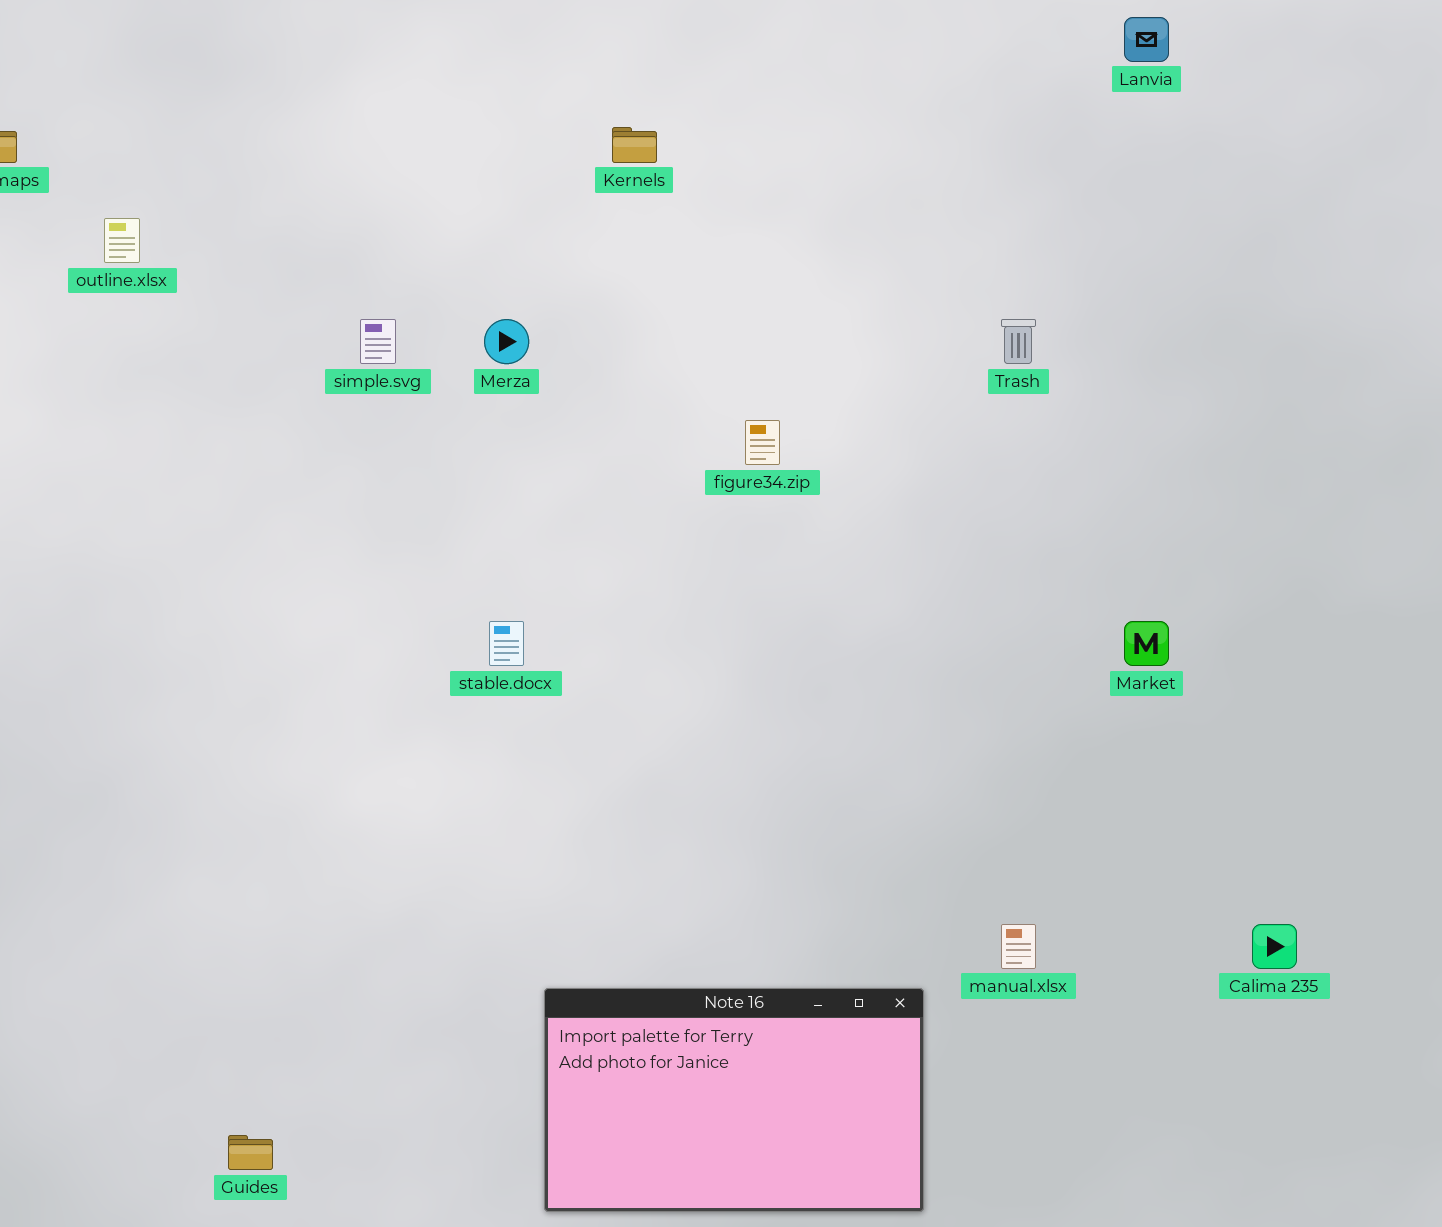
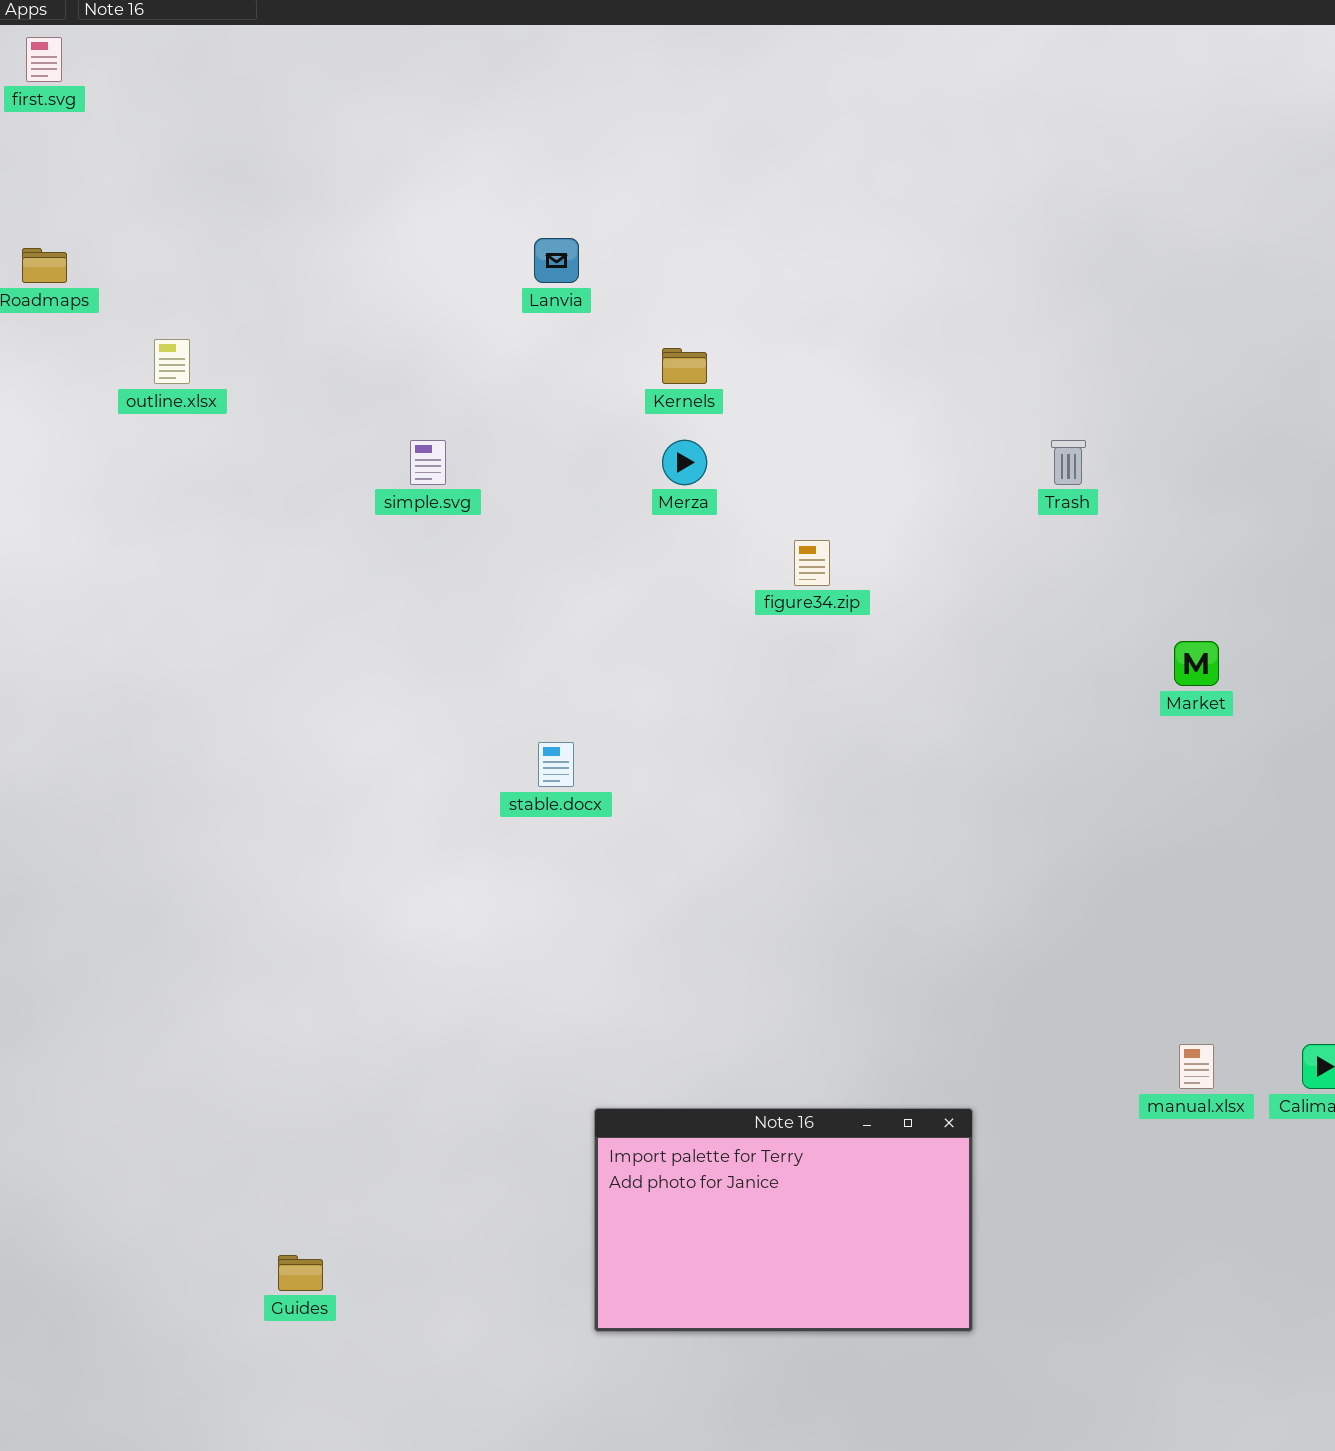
Lanvia: [1124,17,1169,62] -> [534,238,579,283], moved
Kernels: [612,127,657,163] -> [662,348,707,384], moved
Merza: [484,319,529,364] -> [662,440,707,485], moved
Market: [1124,621,1169,666] -> [1174,641,1219,686], moved
manual.xlsx: [1001,924,1036,969] -> [1179,1044,1214,1089], moved

